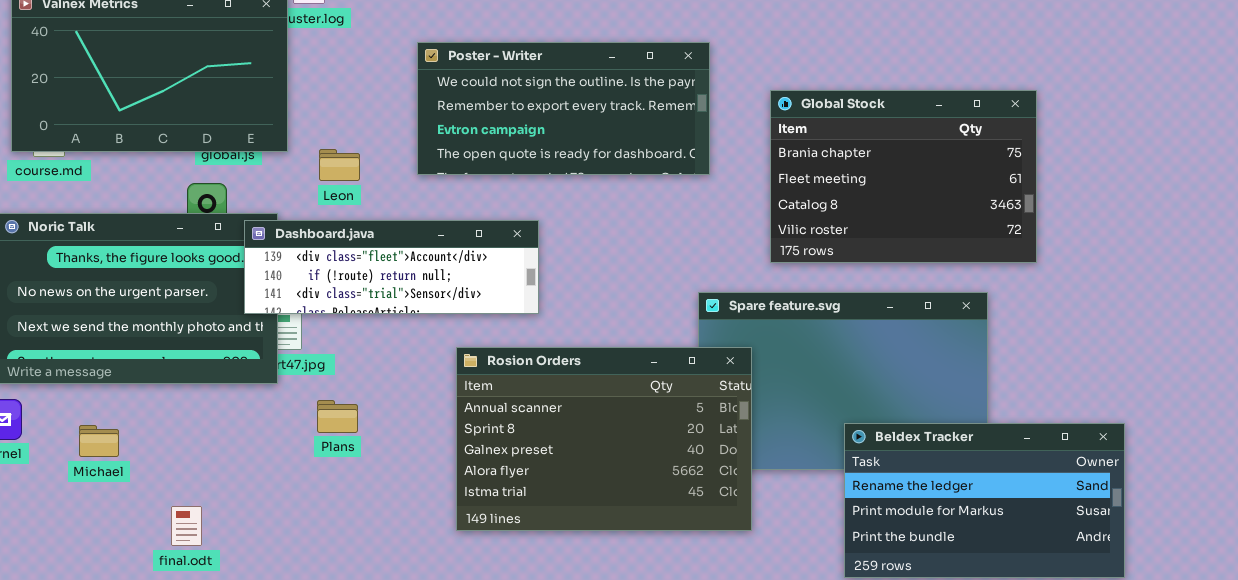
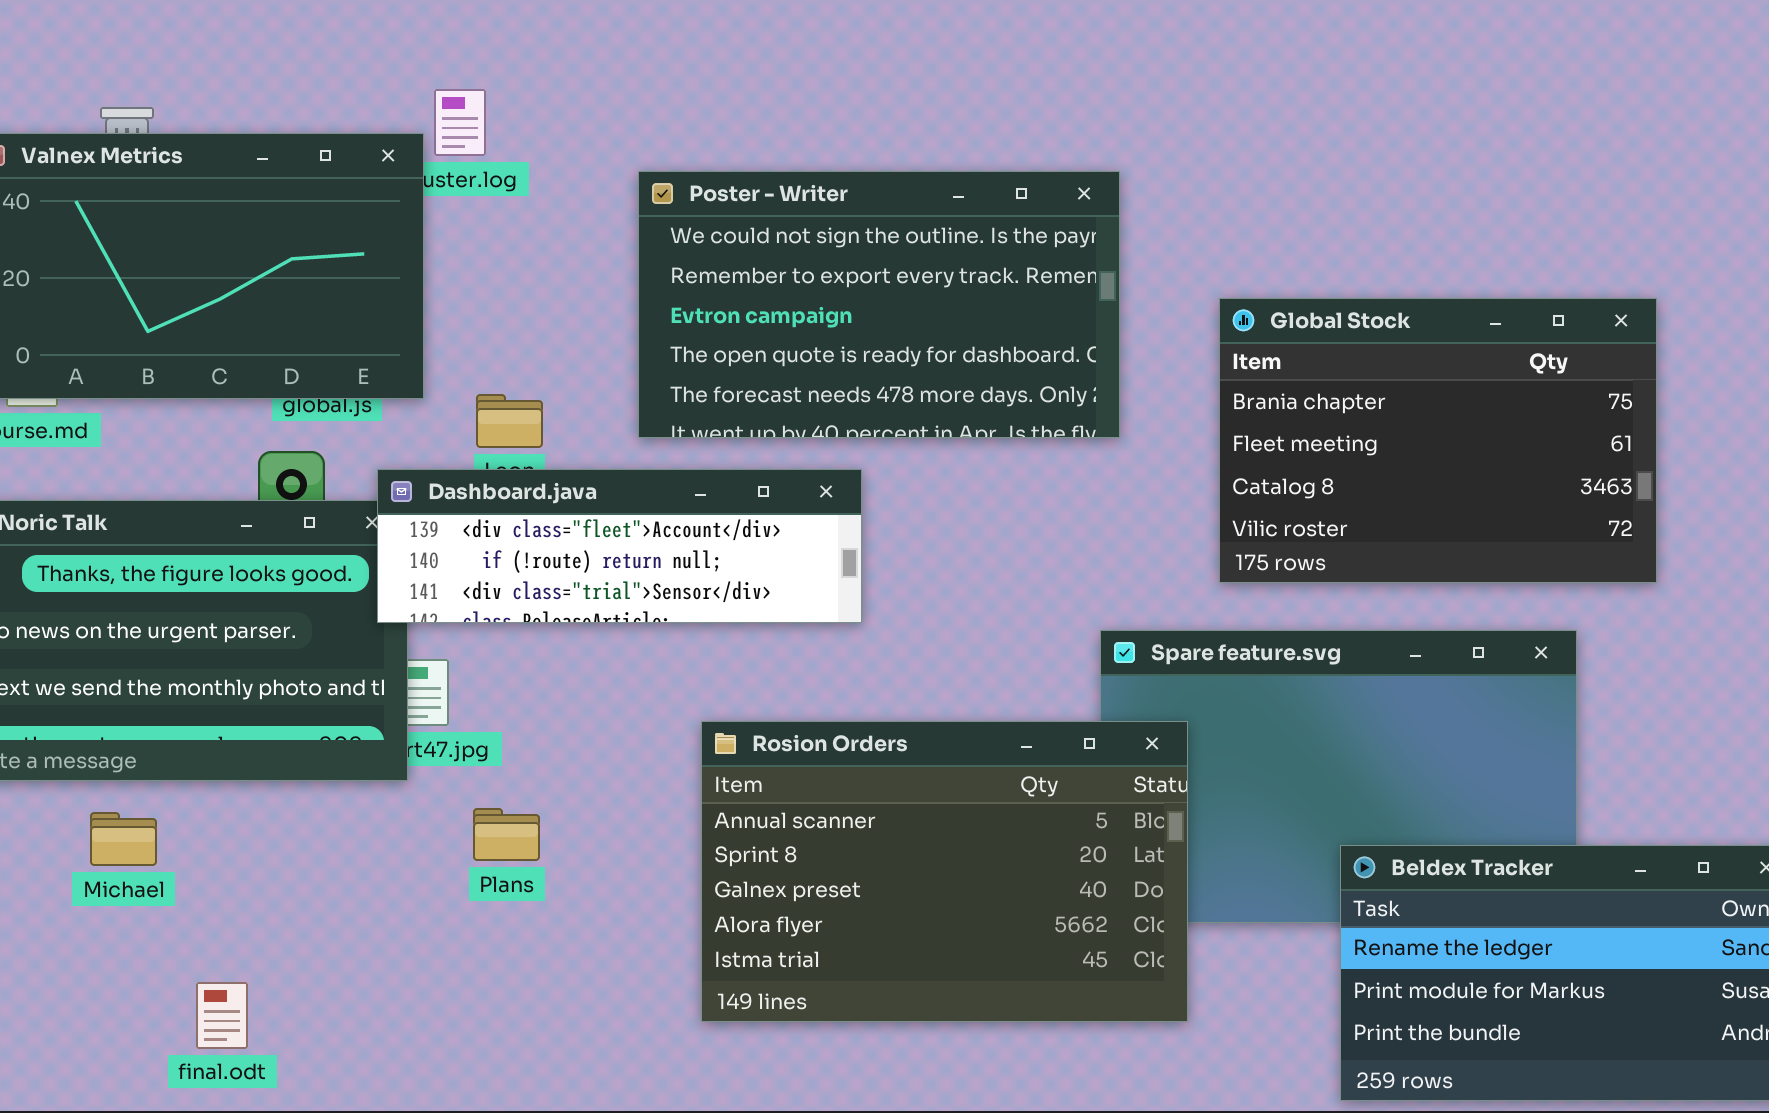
Poster - Writer: [417,42,710,175] -> [638,171,1120,438], resized
Dashboard.java: [244,220,539,314] -> [377,469,862,623], moved
Michael: [79,425,119,457] -> [90,812,157,866], moved
final.odt: [171,506,202,546] -> [196,982,248,1049], moved

